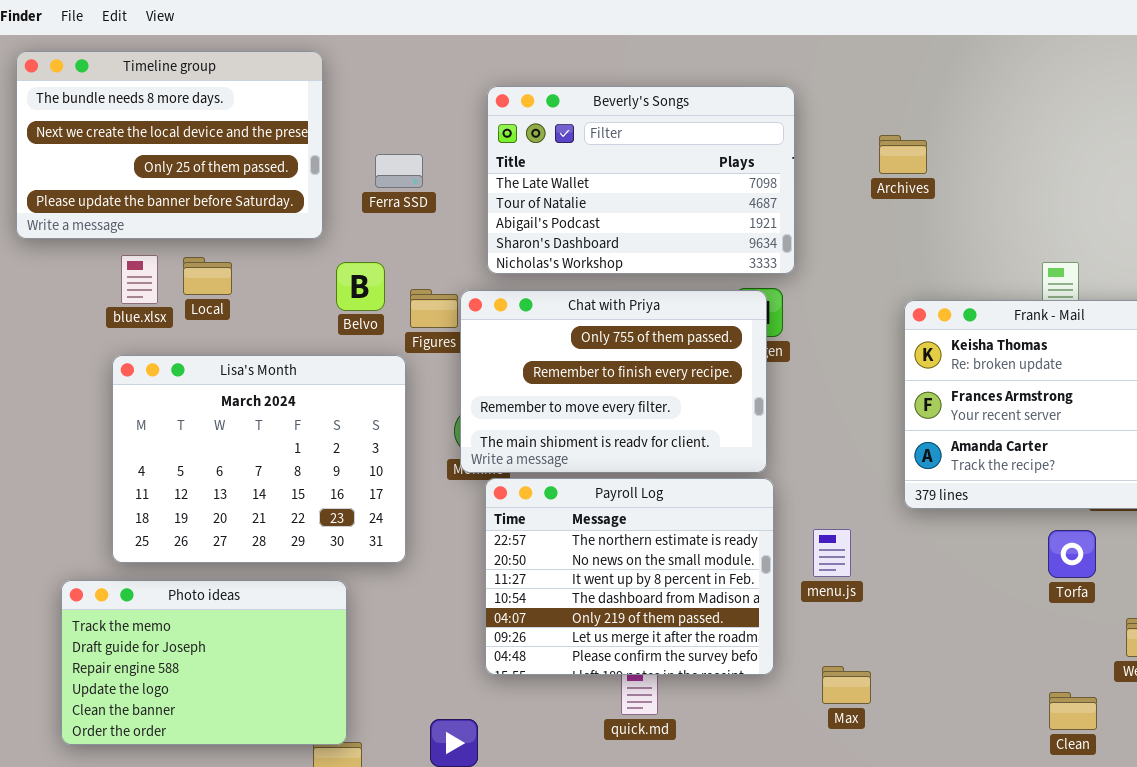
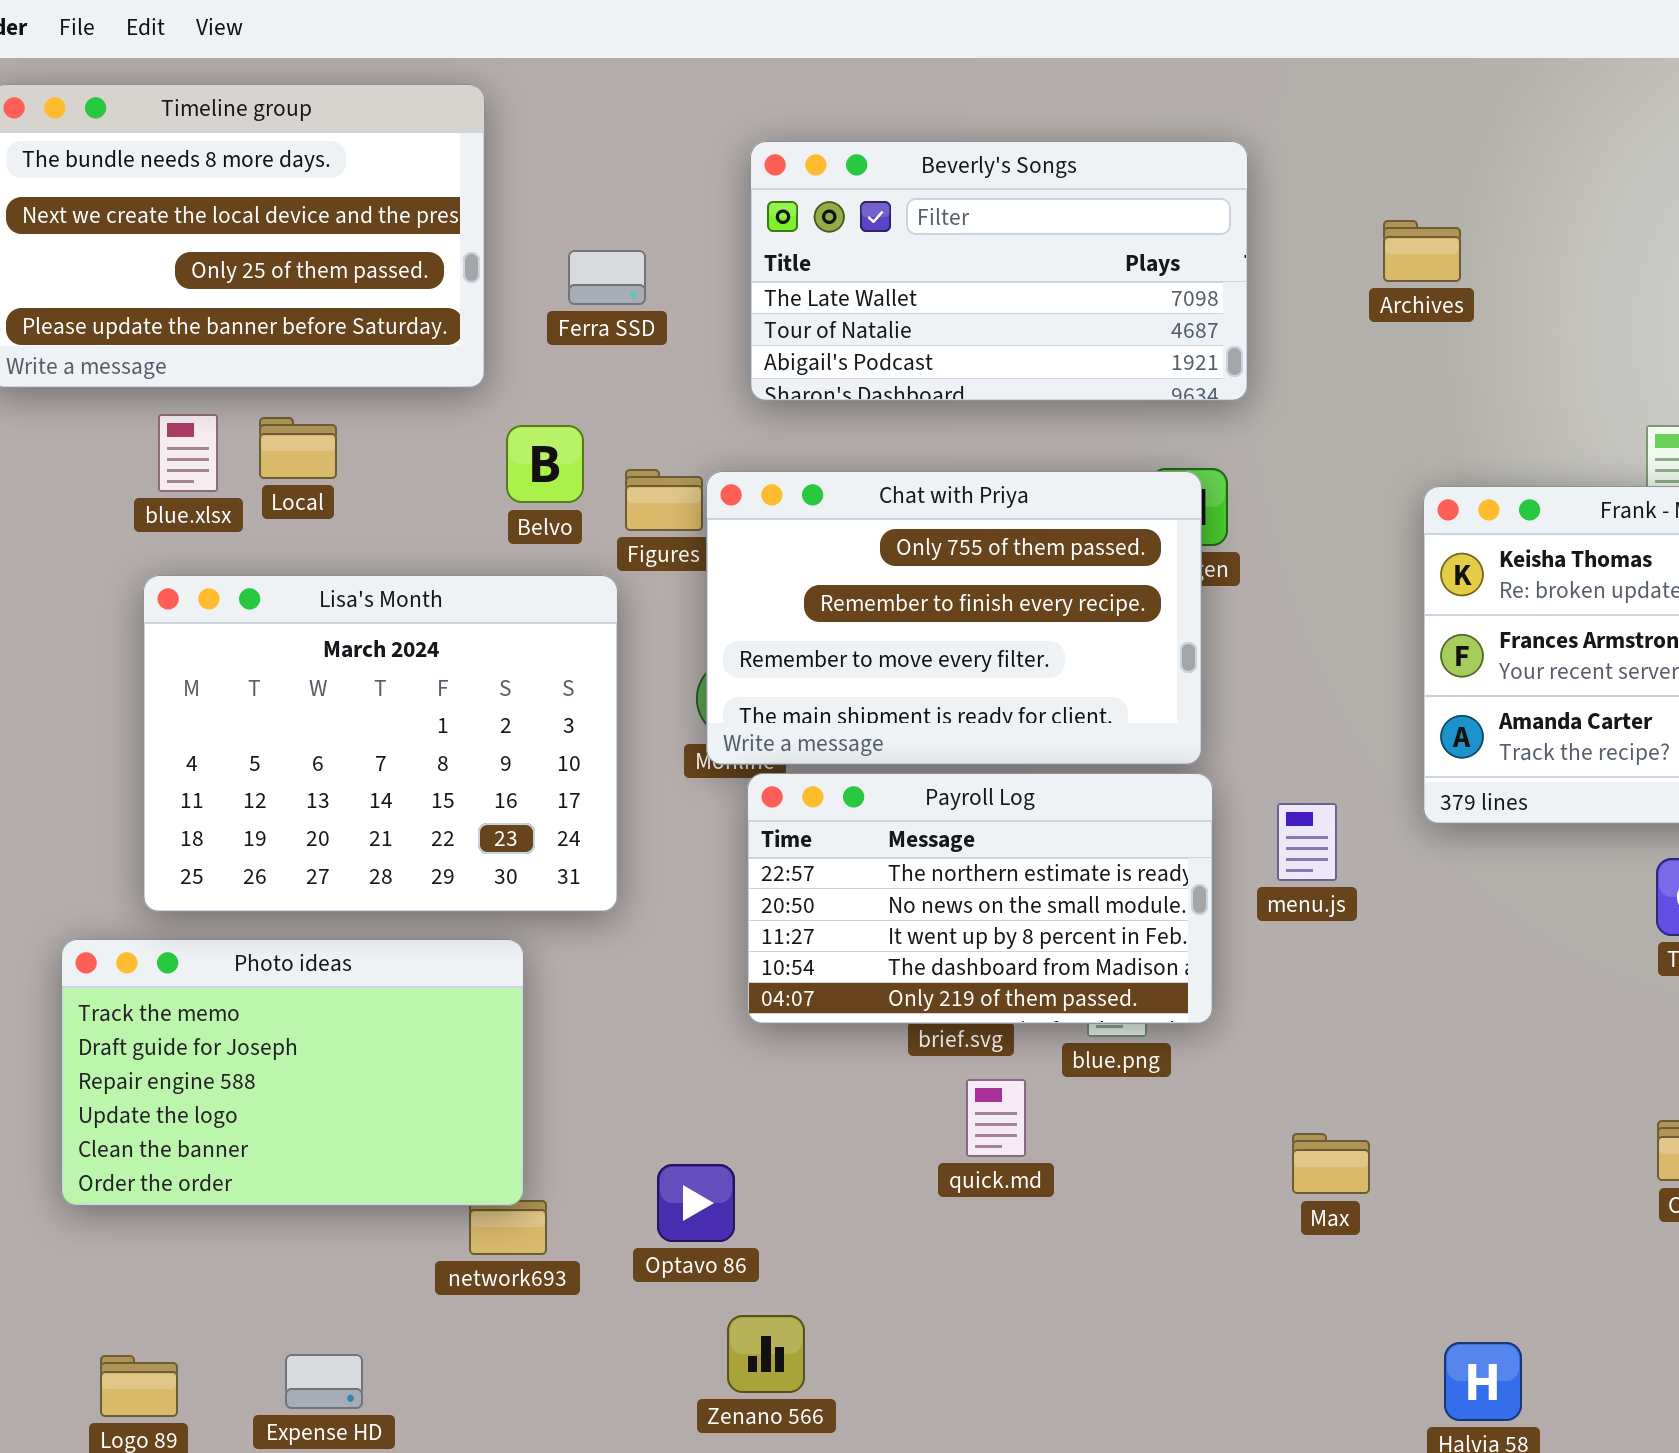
Beverly's Songs: [487,86,795,274] -> [750,141,1248,401], resized
Payroll Log: [485,478,774,675] -> [747,773,1213,1024], resized
menu.js: [813,529,851,577] -> [1277,803,1337,881], moved
Max: [822,666,871,704] -> [1292,1133,1370,1194], moved

